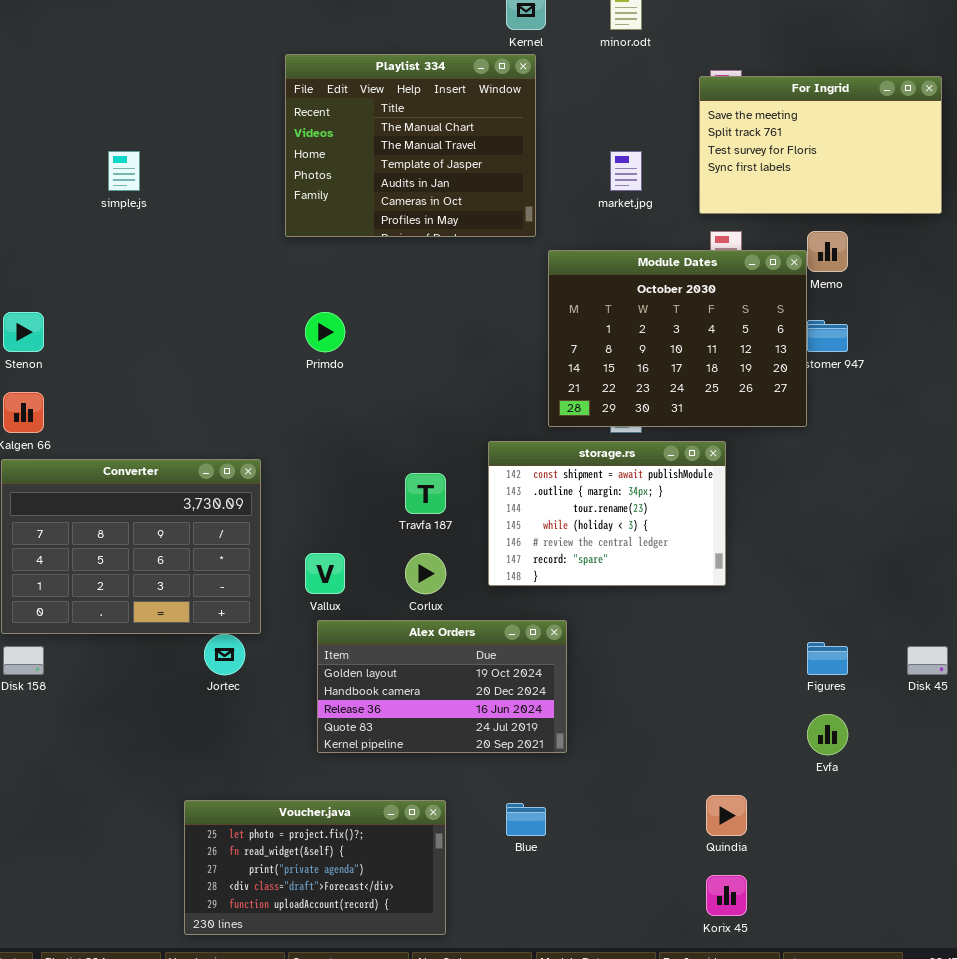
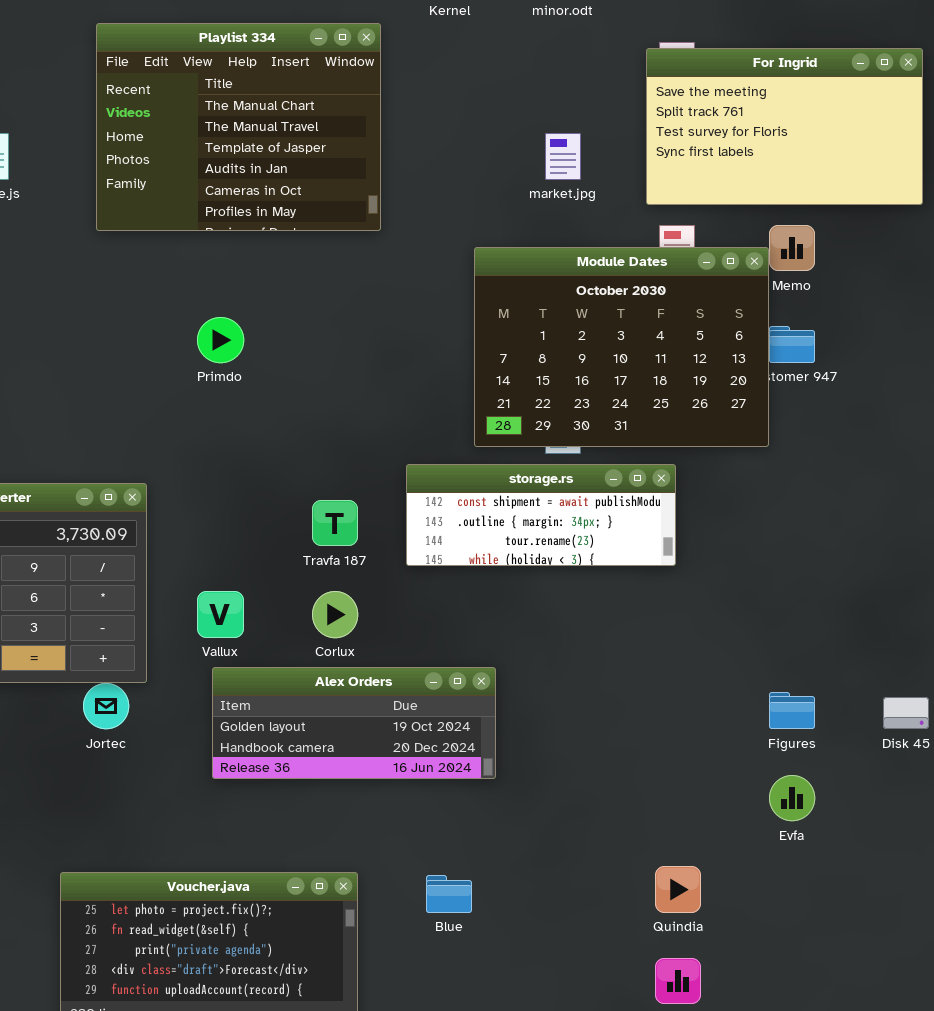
Playlist 334: [285,54,536,237] -> [96,23,381,231], moved
storage.rs: [488,441,726,586] -> [406,464,676,566], resized
Alex Orders: [317,620,567,753] -> [212,667,496,779], resized

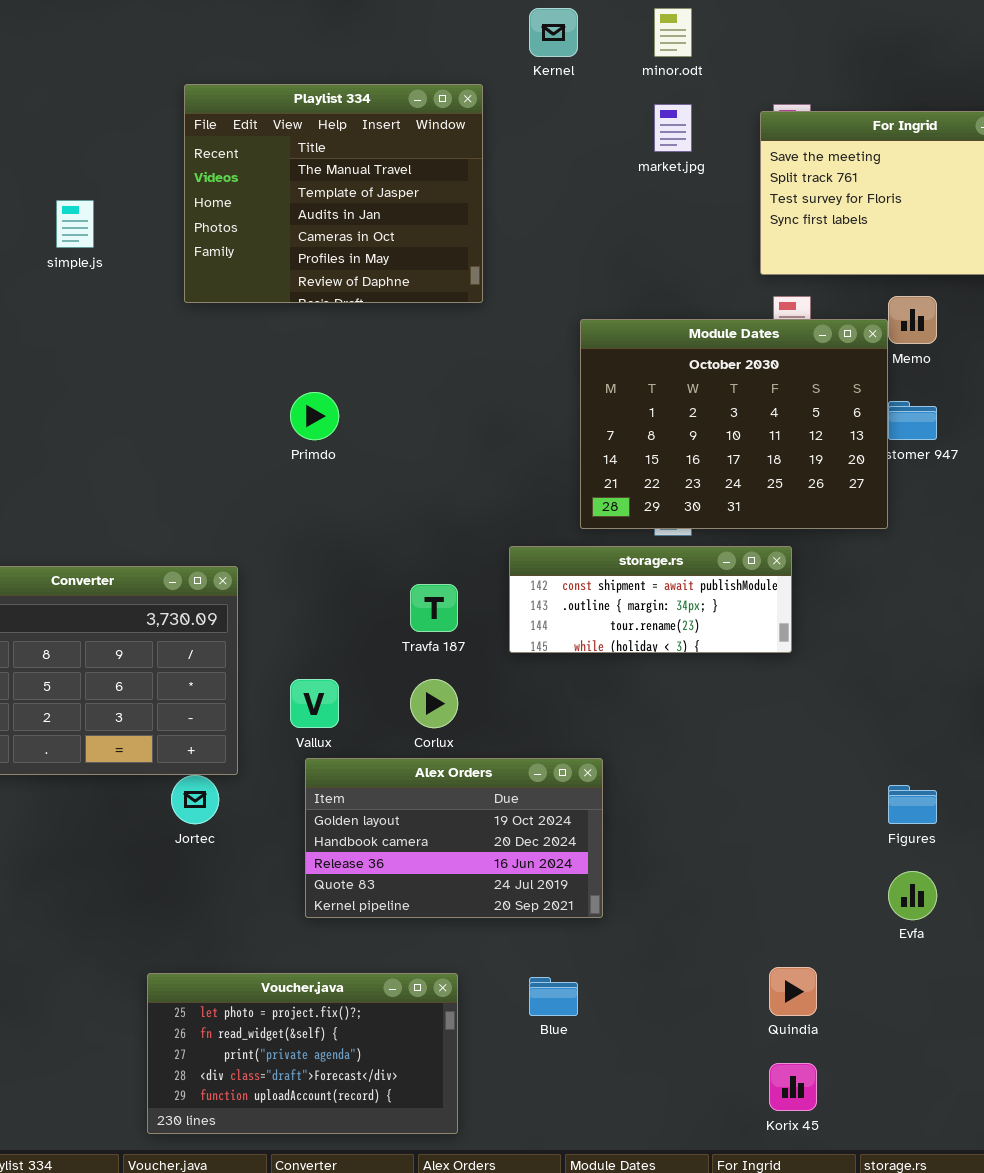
Playlist 334: [96,23,381,231] -> [184,84,483,303], scrolled down 1 row
market.jpg: [545,133,581,180] -> [654,104,692,152], moved
Alex Orders: [212,667,496,779] -> [305,758,603,918], resized

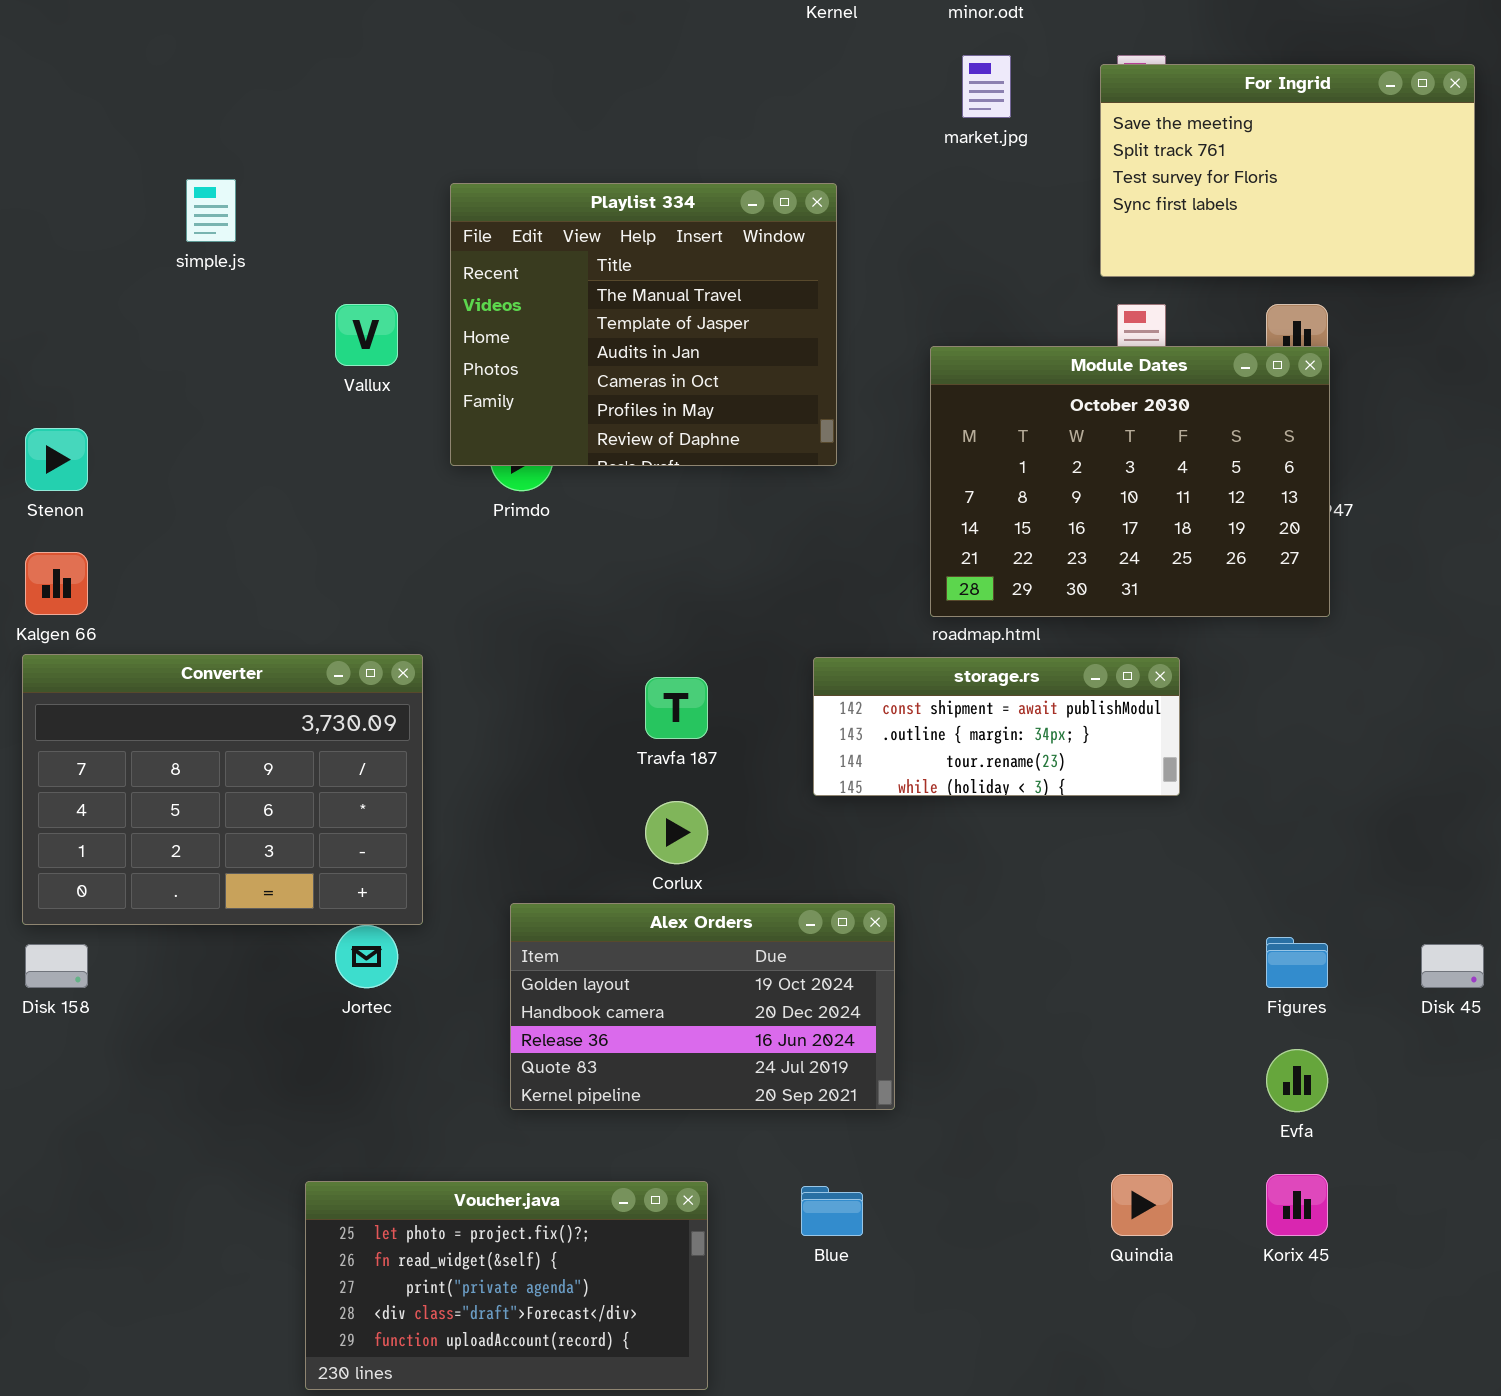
Playlist 334: [184,84,483,303] -> [450,183,837,466], moved
Module Dates: [580,319,888,529] -> [930,346,1330,617], moved
storage.rs: [509,546,792,653] -> [813,657,1180,796], moved
Vallux: [290,679,339,728] -> [335,304,398,366], moved
Korix 45: [769,1063,817,1111] -> [1266,1174,1328,1236], moved

